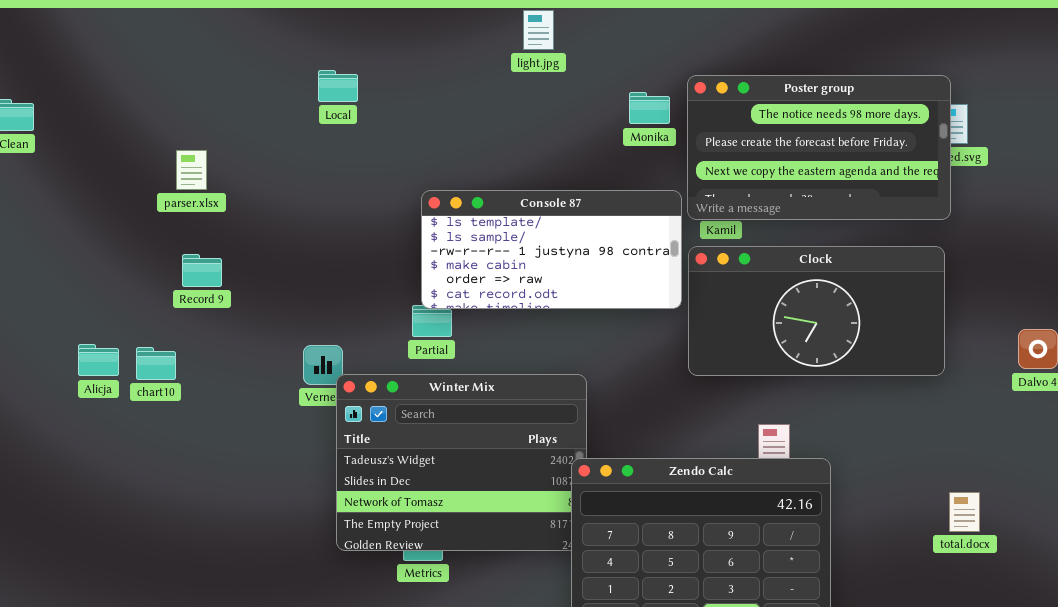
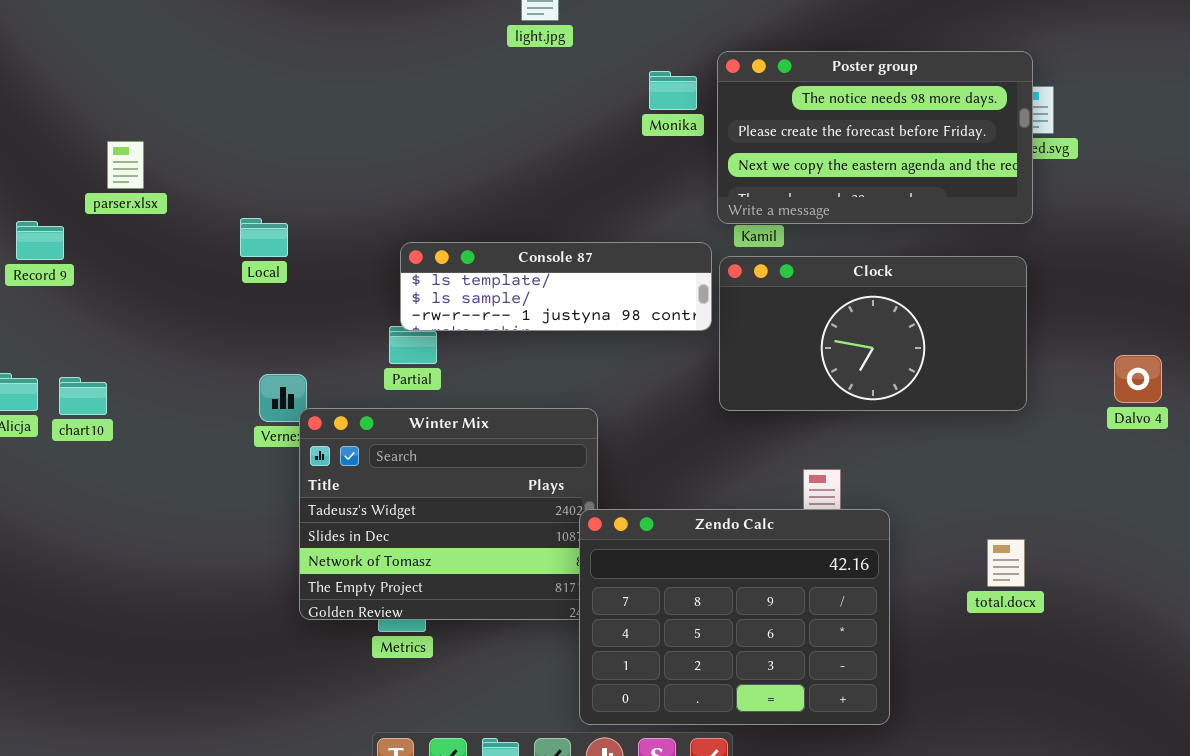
Local: [318,70,358,102] -> [240,218,288,257], moved
Console 87: [421,190,682,309] -> [400,242,712,331], resized
Record 9: [182,254,222,287] -> [16,221,64,260], moved
total.docx: [949,492,980,532] -> [987,539,1025,587], moved

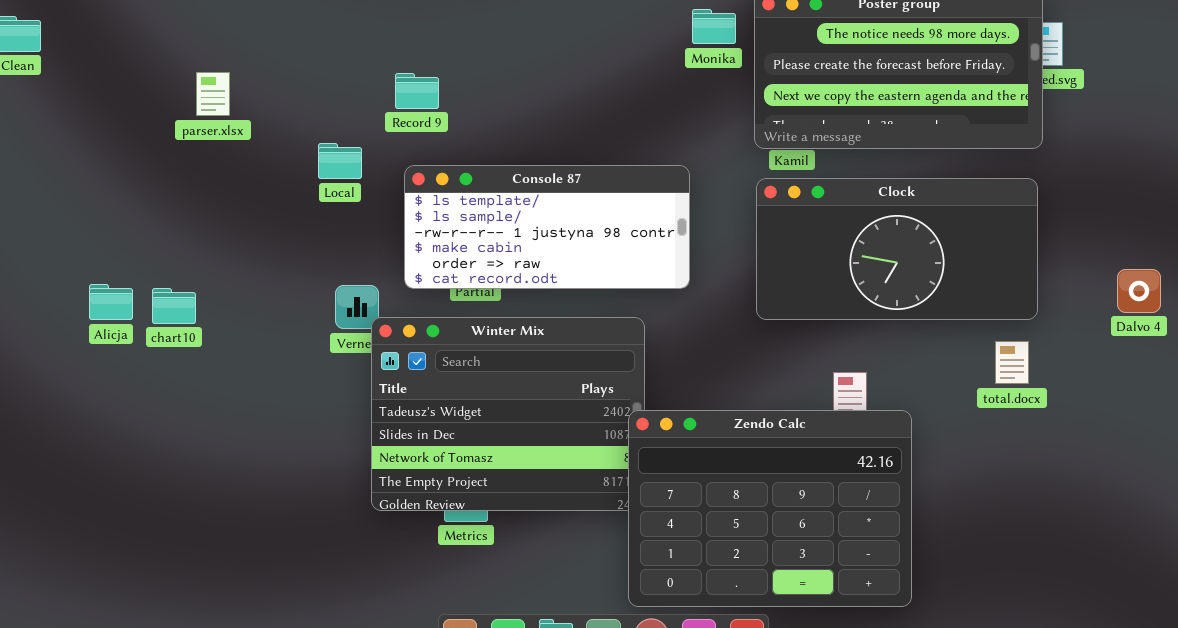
Record 9: [16,221,64,260] -> [395,73,439,109], moved
Console 87: [400,242,712,331] -> [404,165,690,289], moved, resized
total.docx: [987,539,1025,587] -> [995,341,1029,384], moved

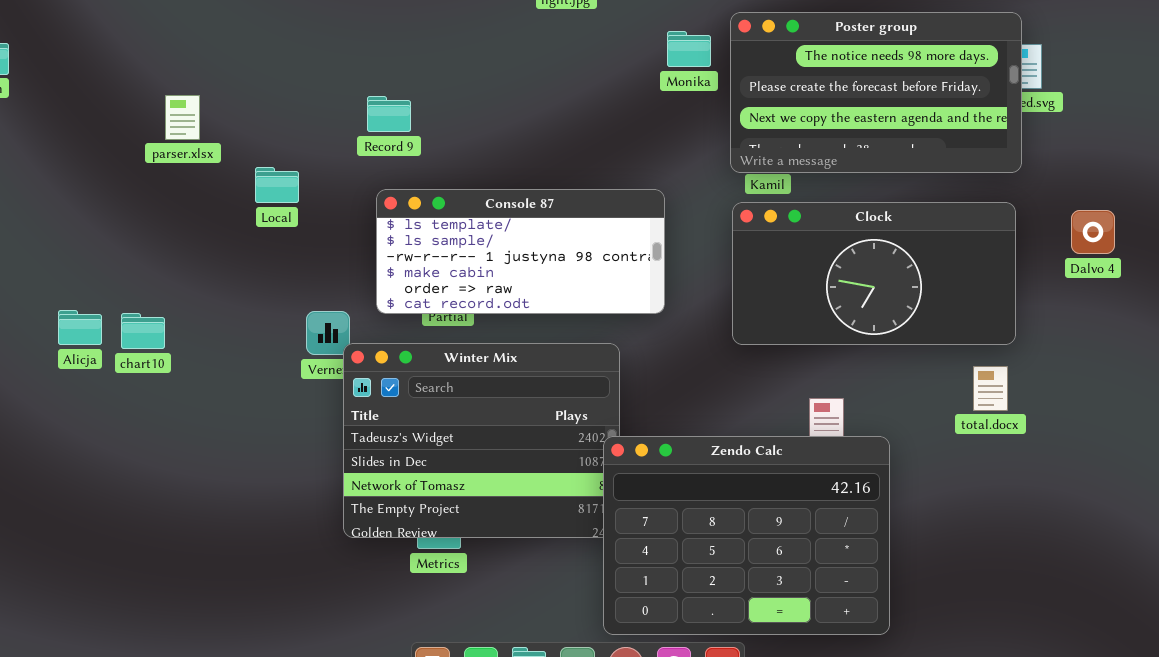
Local: [318,143,362,179] -> [255,167,299,203], moved
Dalvo 4: [1117,269,1161,313] -> [1071,210,1115,254], moved

